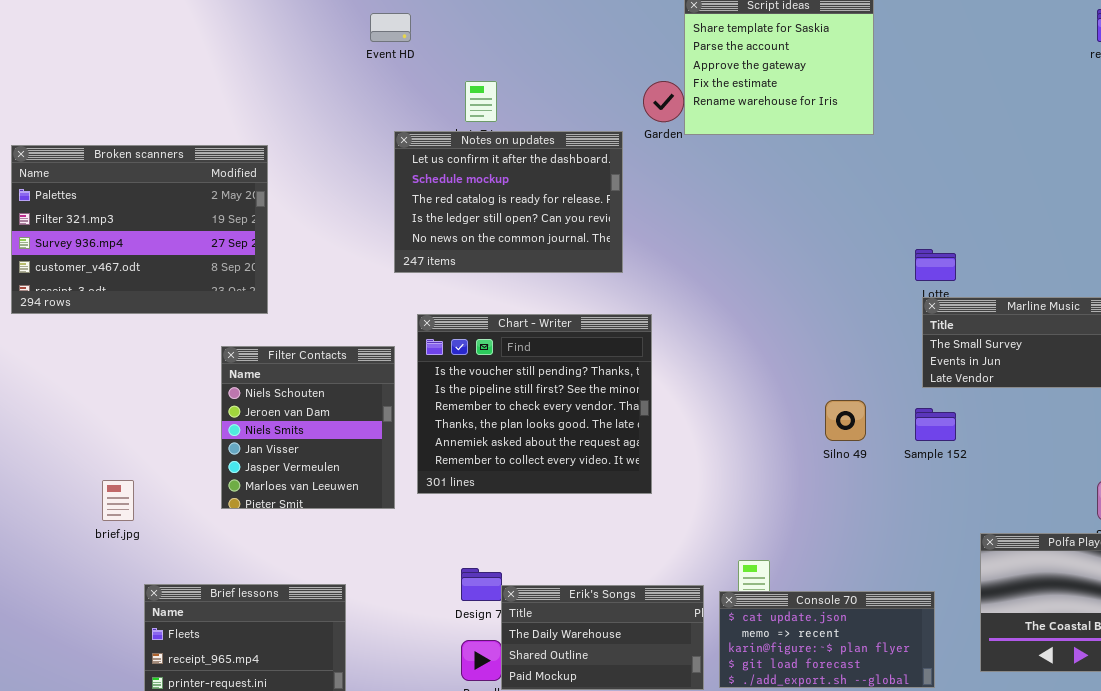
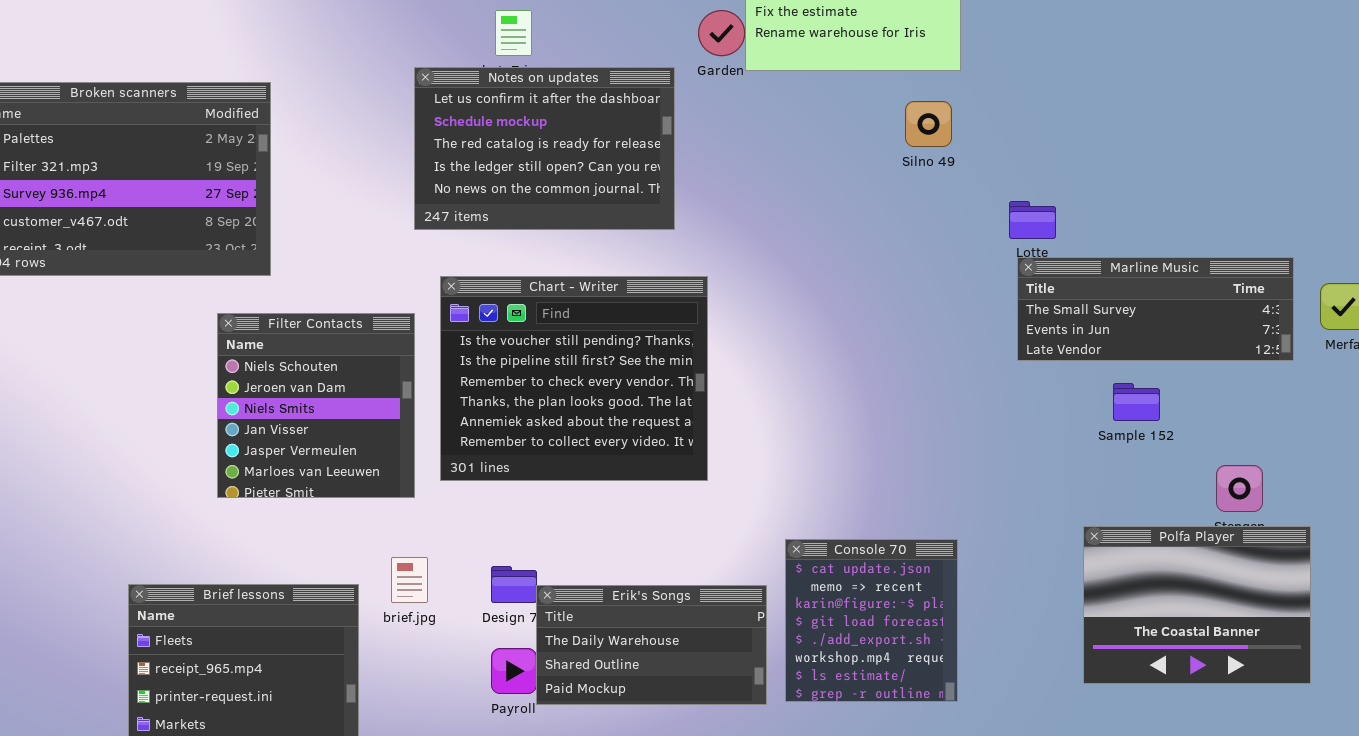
Silno 49: [825,400,866,441] -> [905,101,952,147], moved
Sample 152: [915,408,956,441] -> [1113,383,1160,421], moved
brief.jpg: [102,480,134,521] -> [391,557,428,603], moved
Console 70: [719,591,935,688] -> [785,539,958,702], resized

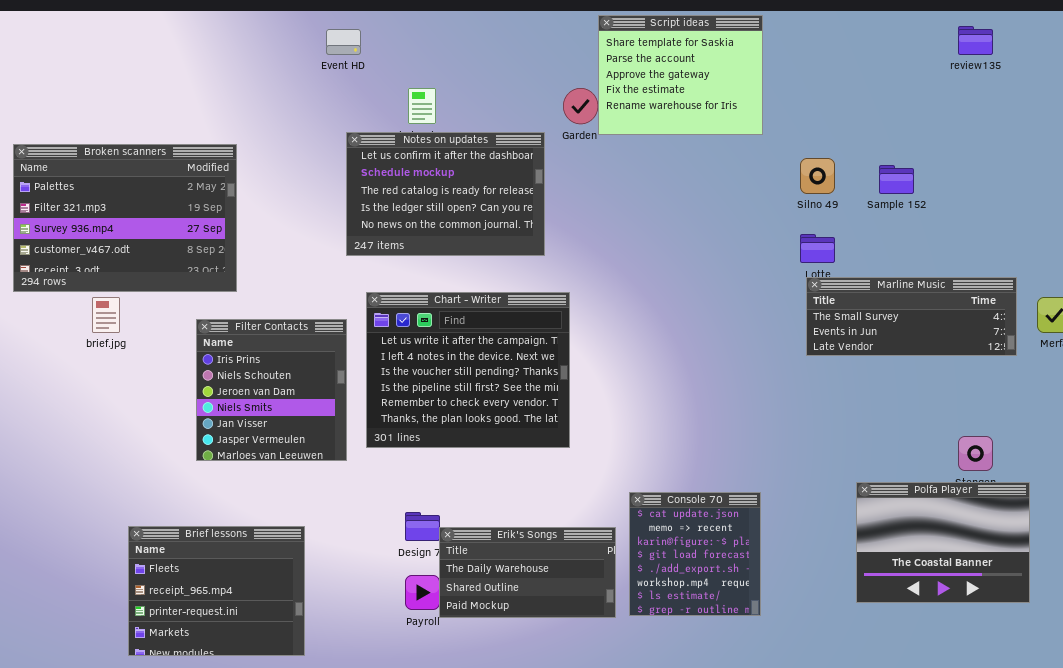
Silno 49: [905,101,952,147] -> [800,158,835,194], moved
Chart - Writer: [440,276,708,481] -> [366,292,570,448], scrolled up 2 rows
Filter Contacts: [217,313,415,498] -> [196,319,347,461], scrolled up 1 row
Sample 152: [1113,383,1160,421] -> [879,165,914,194], moved
brief.jpg: [391,557,428,603] -> [92,297,120,333], moved

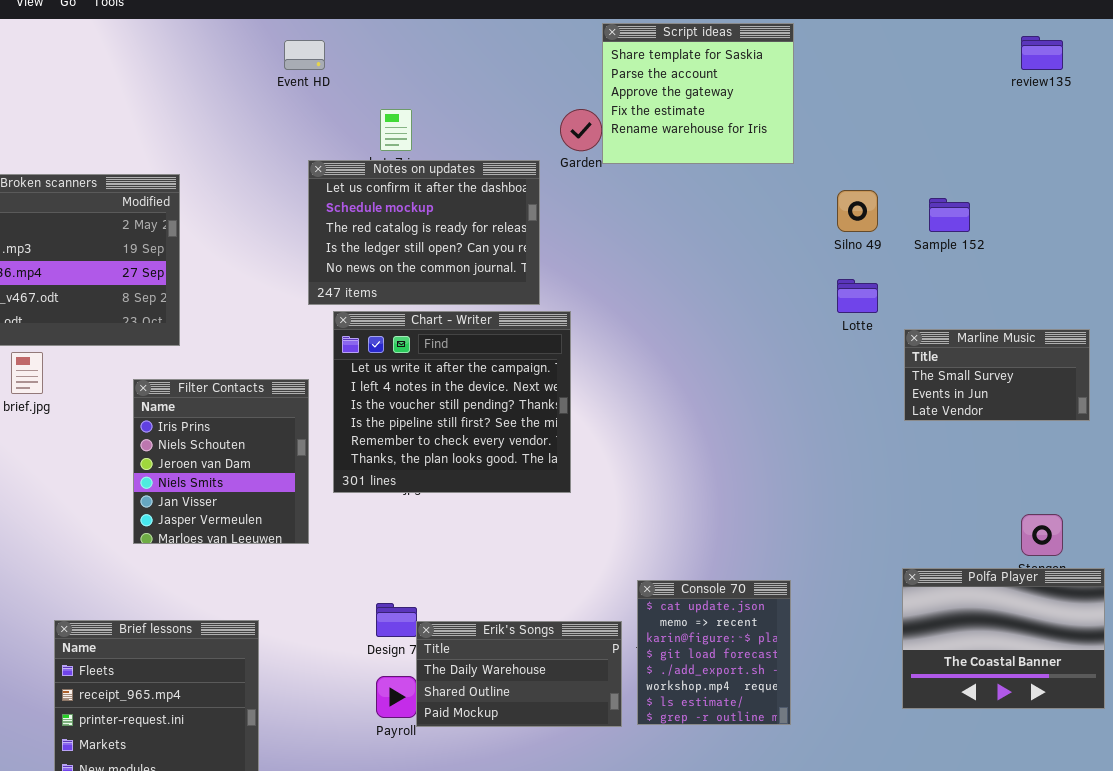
Marline Music: [806,277,1017,356] -> [904,329,1090,421], resized
Chart - Writer: [366,292,570,448] -> [333,311,571,493], moved

